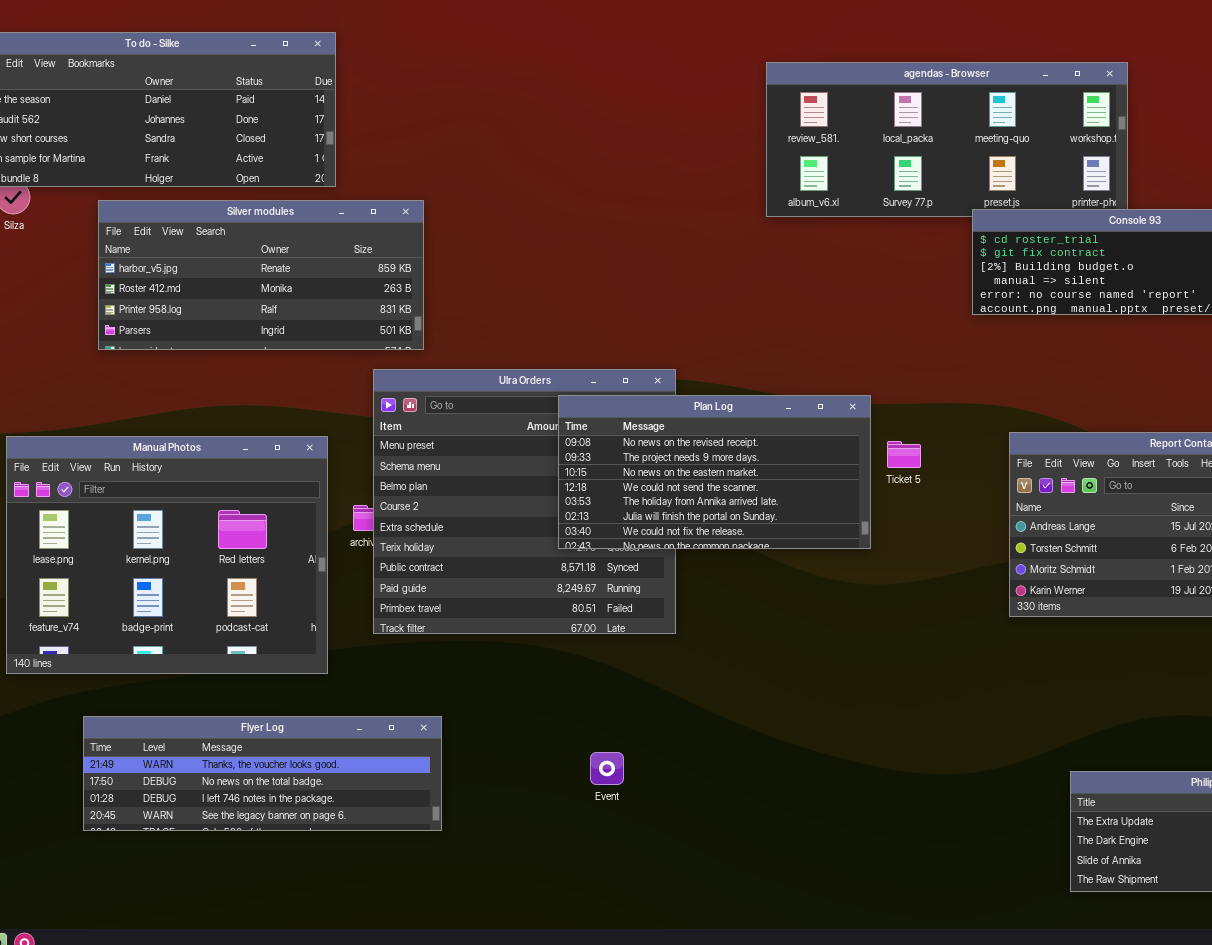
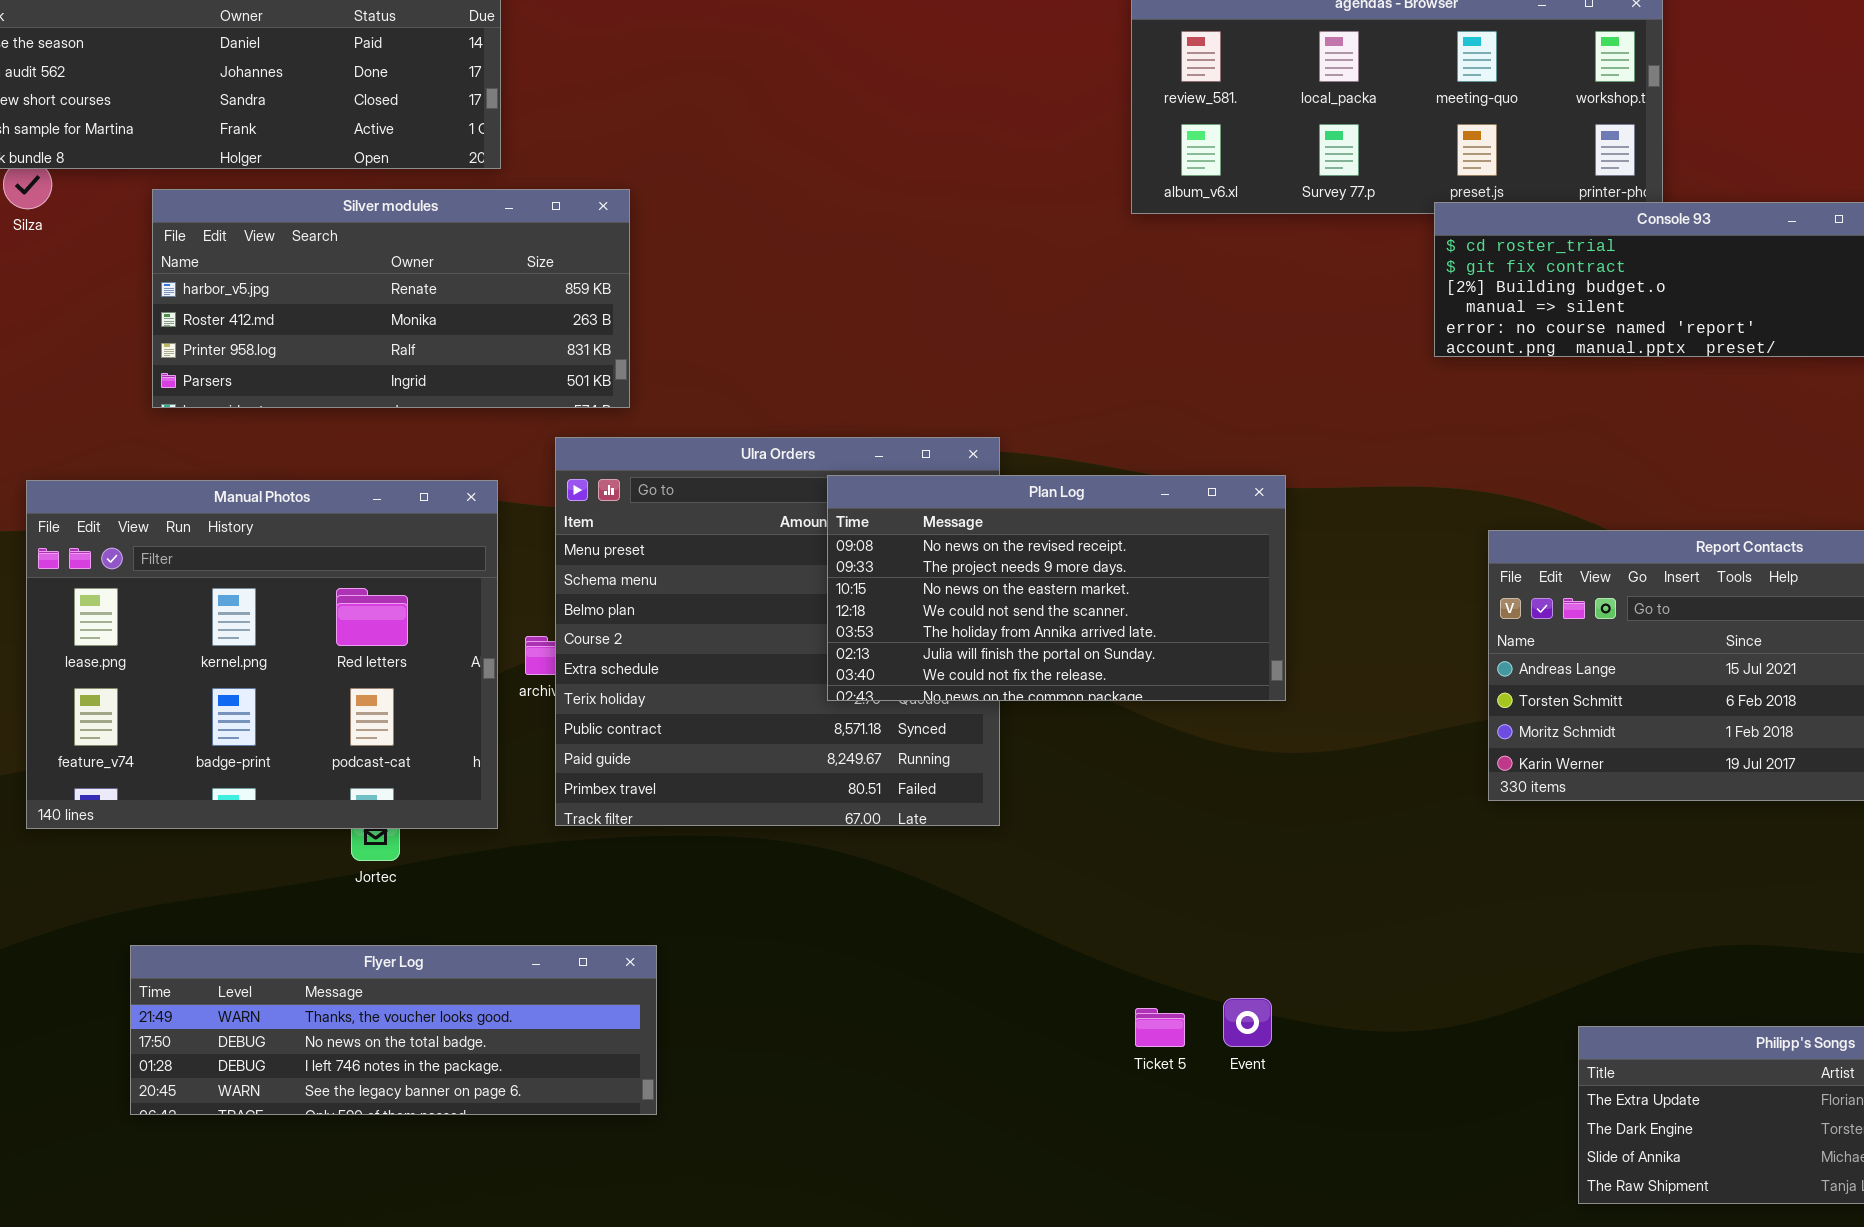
Manual Photos: [6,436,328,674] -> [26,480,498,829], moved
Ticket 5: [887,441,921,468] -> [1135,1008,1185,1047], moved
Event: [590,752,624,785] -> [1223,998,1272,1047], moved

